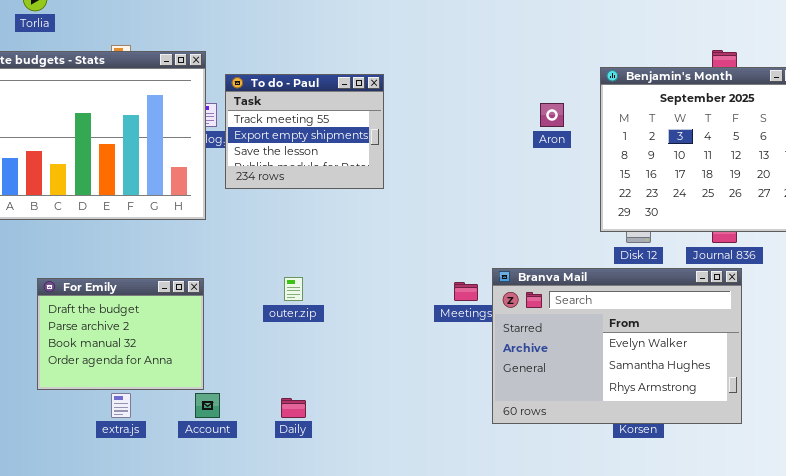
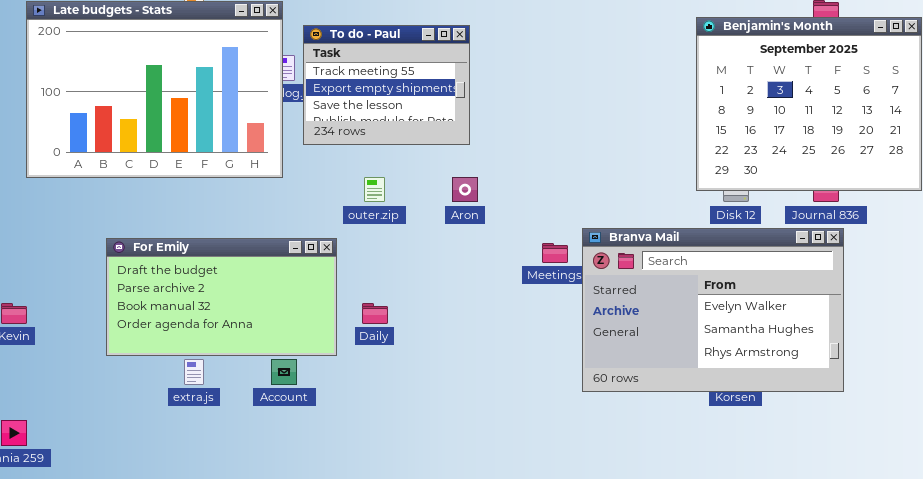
Aron: [540,103,564,127] -> [452,177,478,202], moved
outer.zip: [284,277,303,301] -> [364,177,385,202], moved
For Emily: [37,278,204,390] -> [106,238,337,356], resized
Daily: [281,398,306,418] -> [362,303,388,324], moved

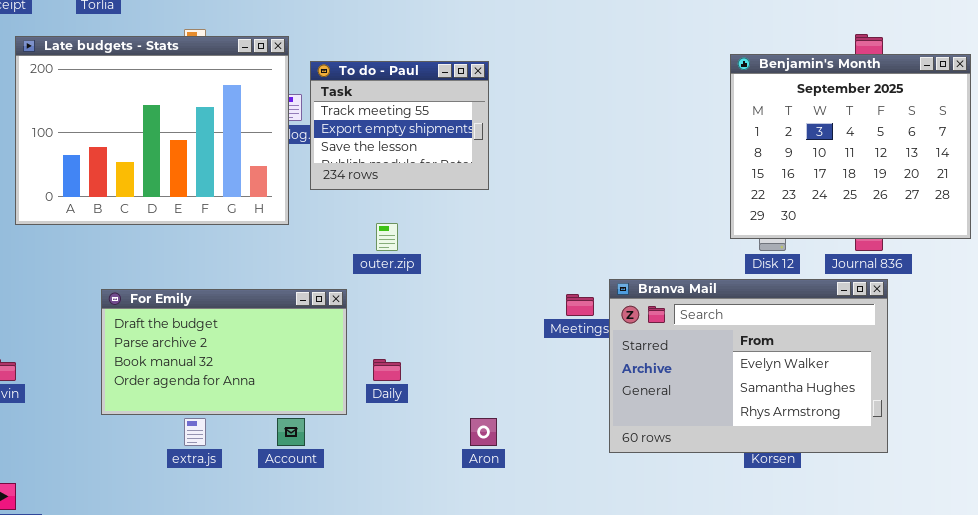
Aron: [452,177,478,202] -> [470,418,497,446], moved

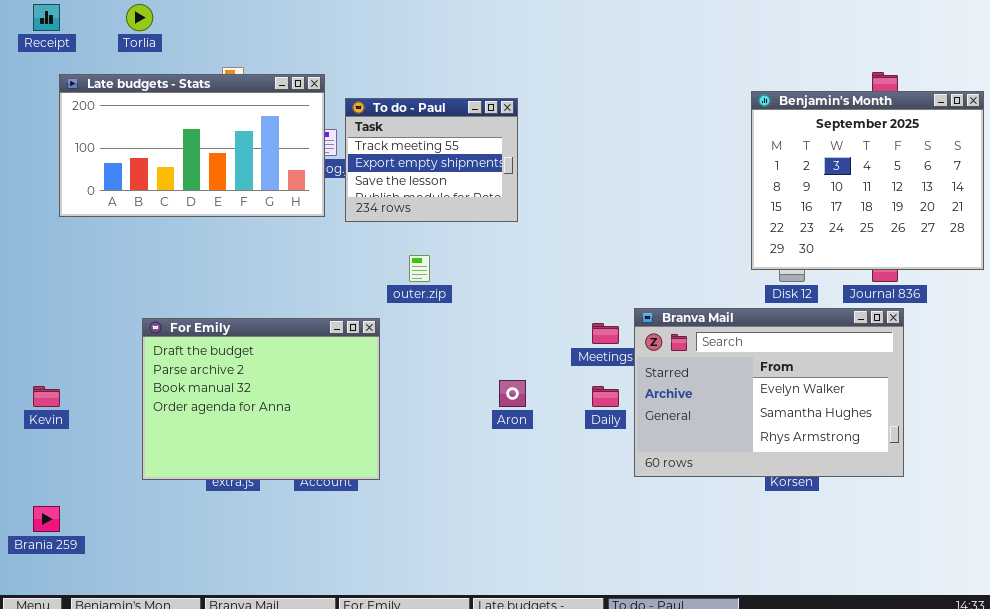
Late budgets - Stats: [15,36,289,225] -> [59,74,325,217], resized
For Emily: [101,289,347,415] -> [142,318,380,480], resized
Daily: [373,359,401,381] -> [592,386,619,407], moved
Aron: [470,418,497,446] -> [499,380,526,407], moved

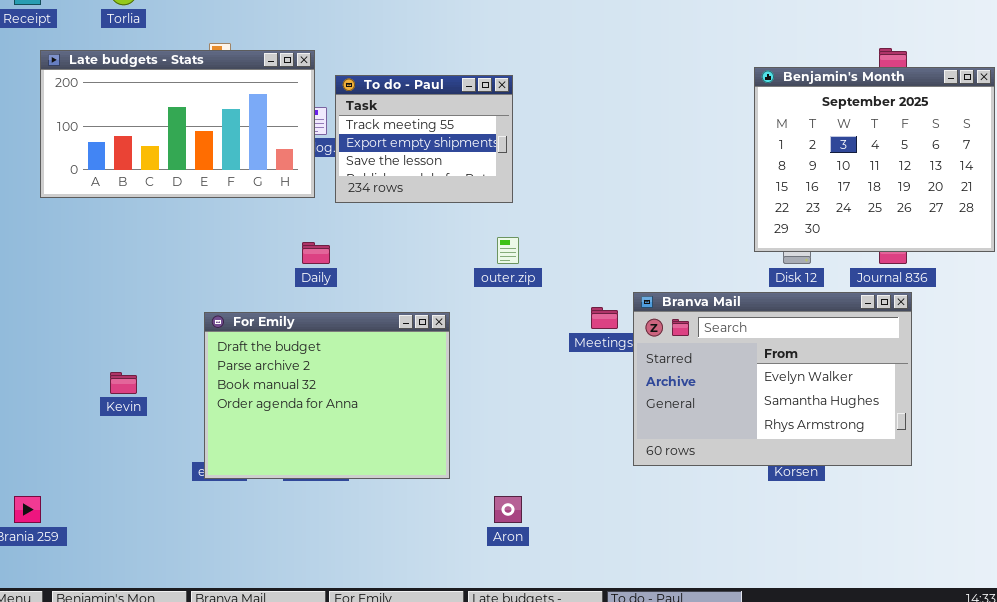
outer.zip: [409,255,430,282] -> [497,237,519,264], moved
For Emily: [142,318,380,480] -> [204,312,450,479], moved
Aron: [499,380,526,407] -> [494,496,522,523], moved
Kevin: [33,386,60,407] -> [110,372,137,394], moved
Daily: [592,386,619,407] -> [302,242,330,264], moved

